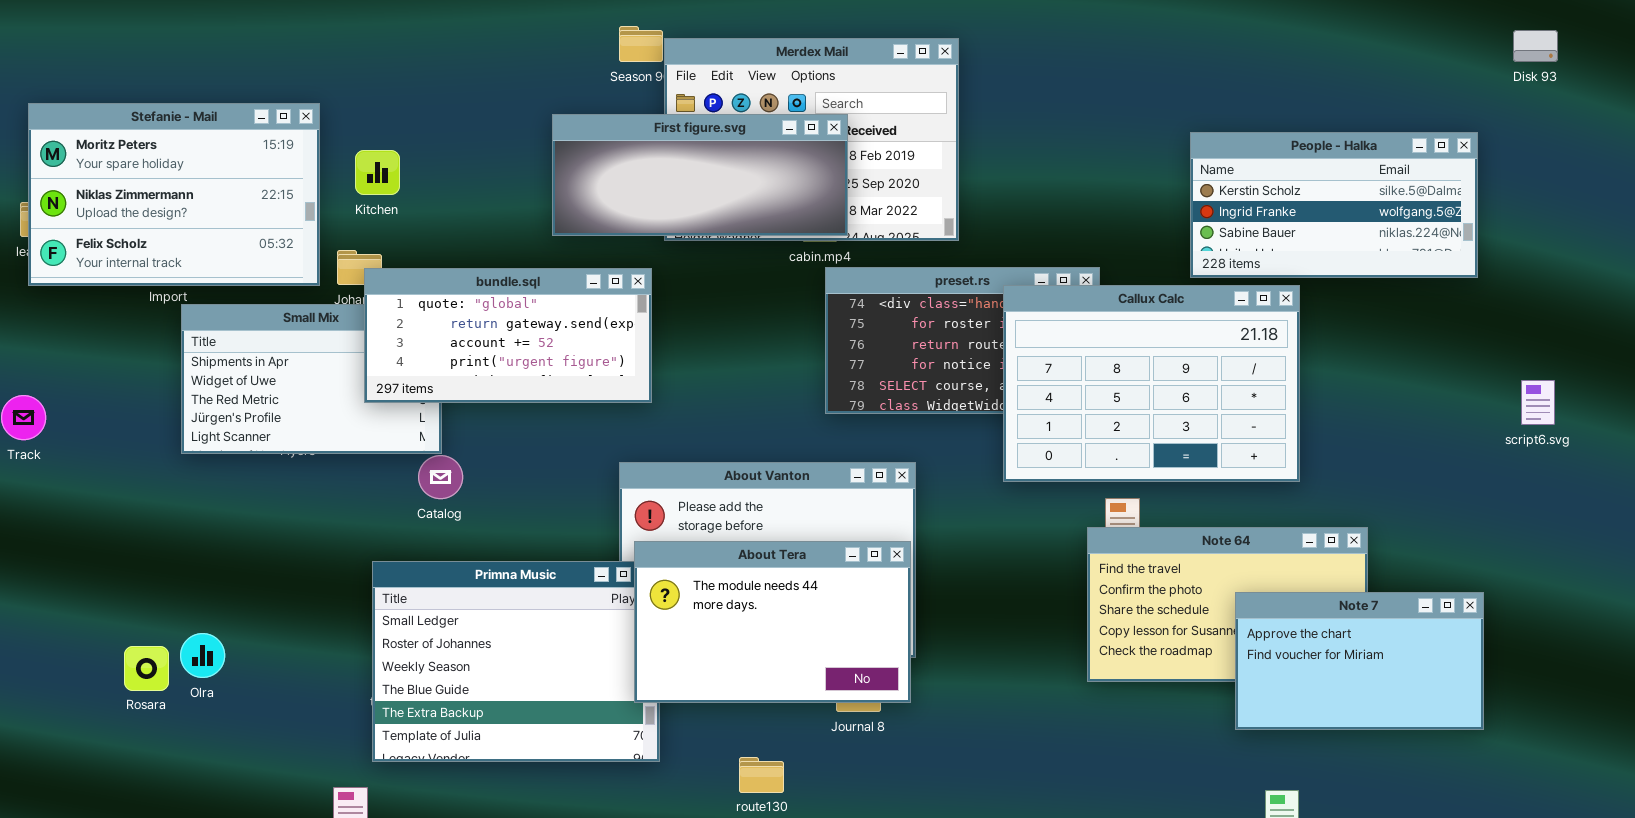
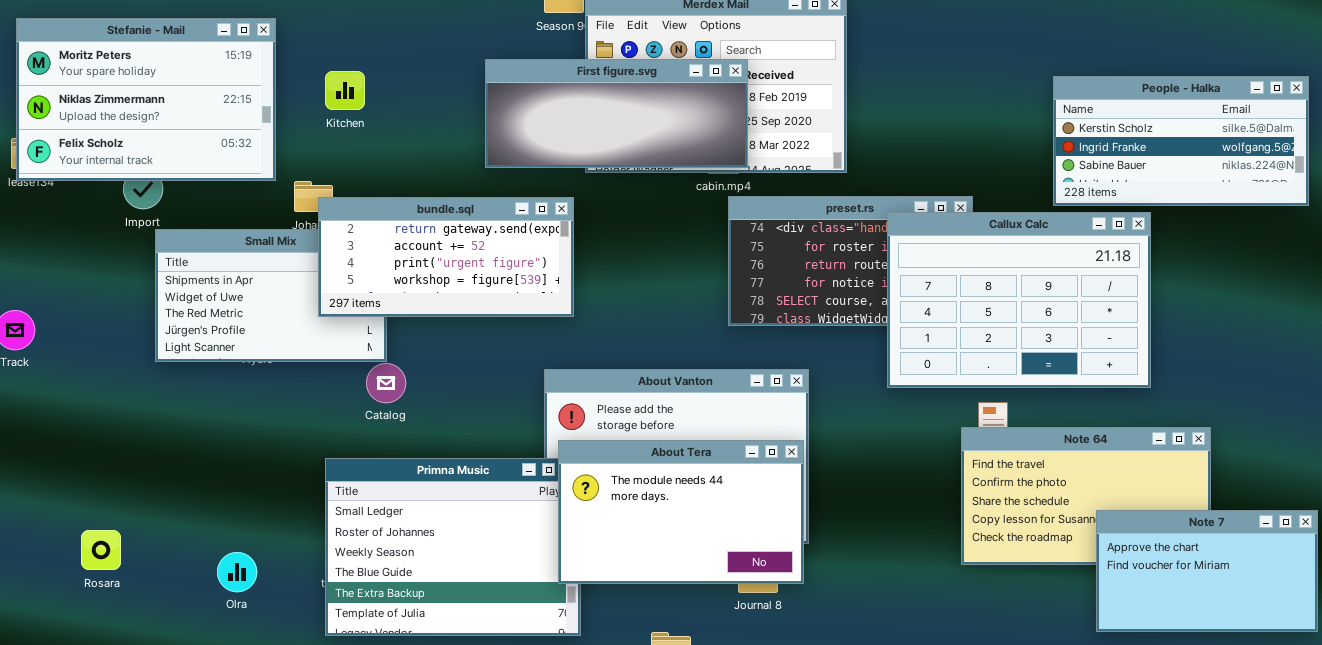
Stefanie - Mail: [28,103,320,286] -> [16,18,276,181], moved
Kitchen: [355,150,400,195] -> [325,71,365,110], moved
bundle.sql: [364,268,652,403] -> [318,197,574,317], scrolled down 1 row
Note 7: [1235,592,1484,730] -> [1096,510,1318,632], moved
Olra: [180,633,225,678] -> [217,552,257,592], moved
Rosara: [124,646,169,691] -> [81,530,121,570], moved

